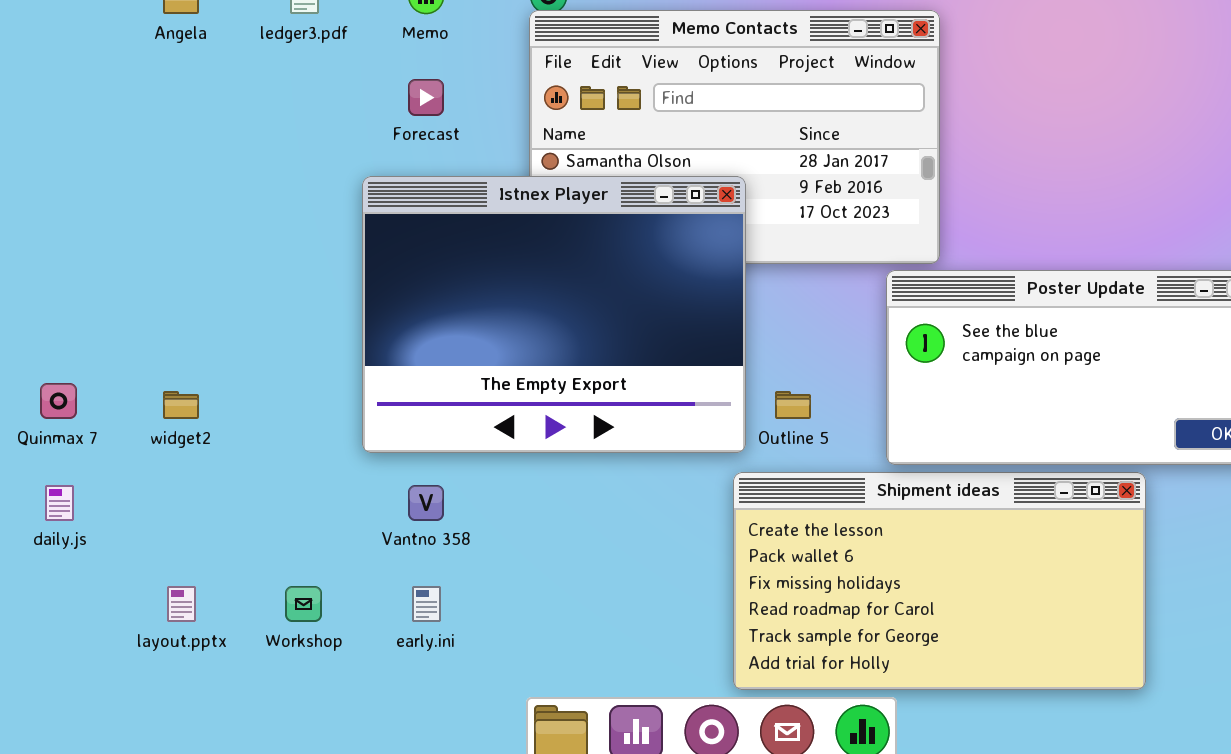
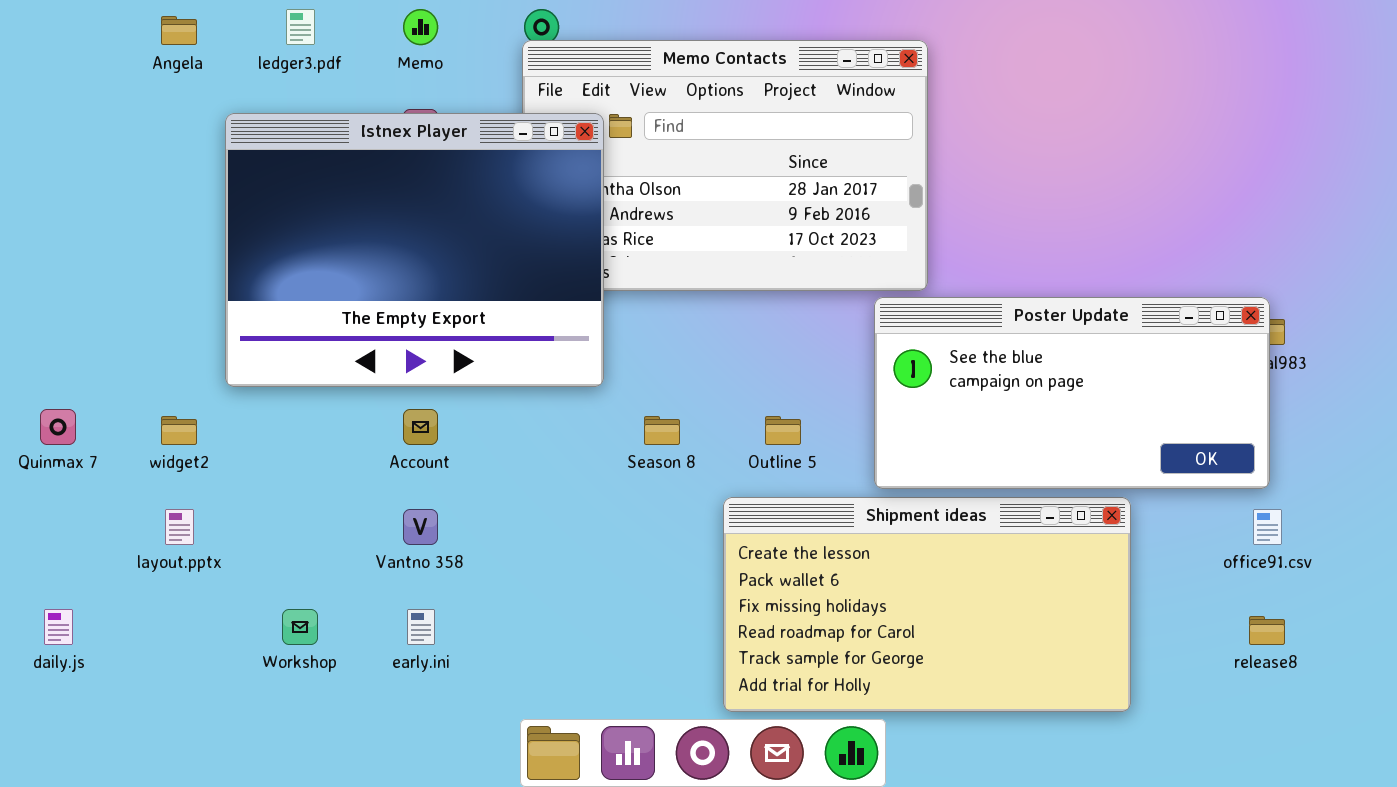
Istnex Player: [362,176,746,453] -> [225,113,604,387], moved
daily.js: [45,485,74,521] -> [44,609,73,645], moved
layout.pptx: [167,586,196,622] -> [165,509,194,545], moved

